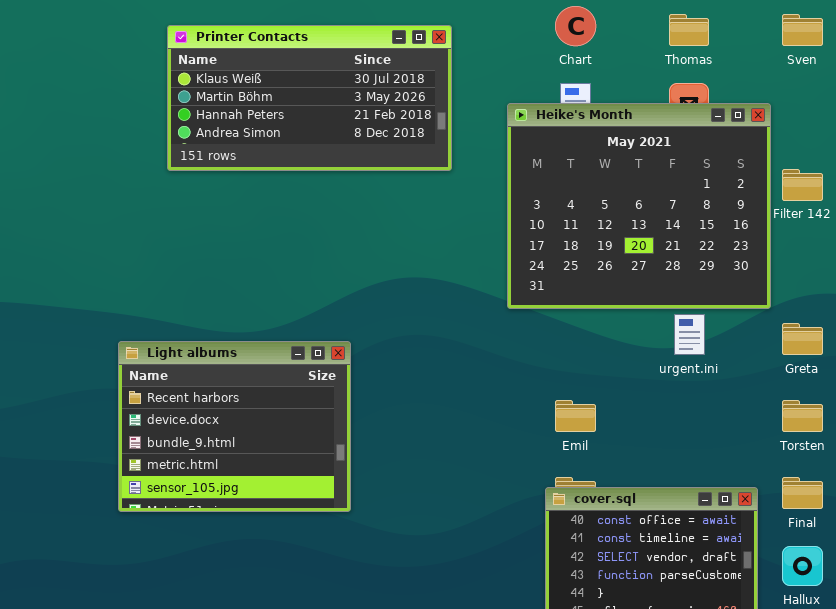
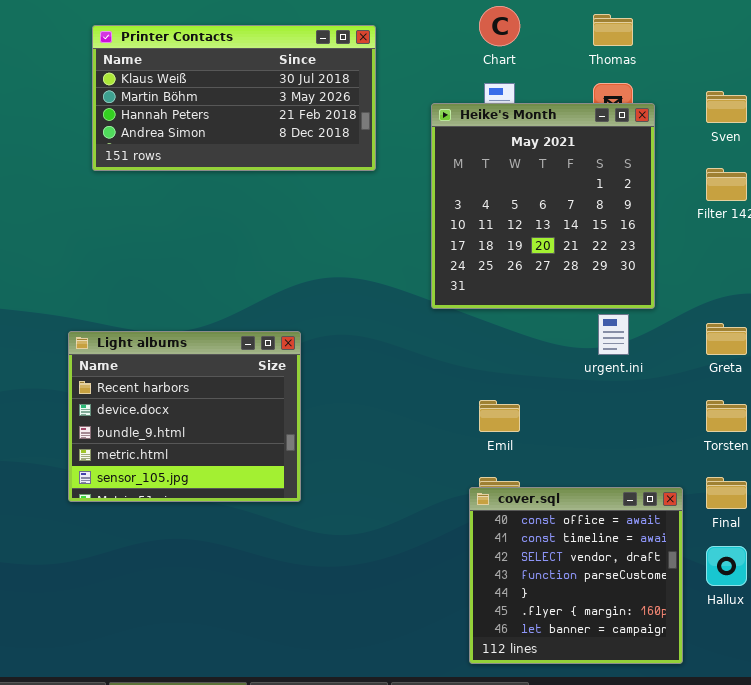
Sven: [782,14,823,46] -> [706,91,747,123], moved
Heike's Month: [507,103,771,309] -> [431,103,655,309], resized
Light albums: [118,341,351,512] -> [68,331,301,502], moved

